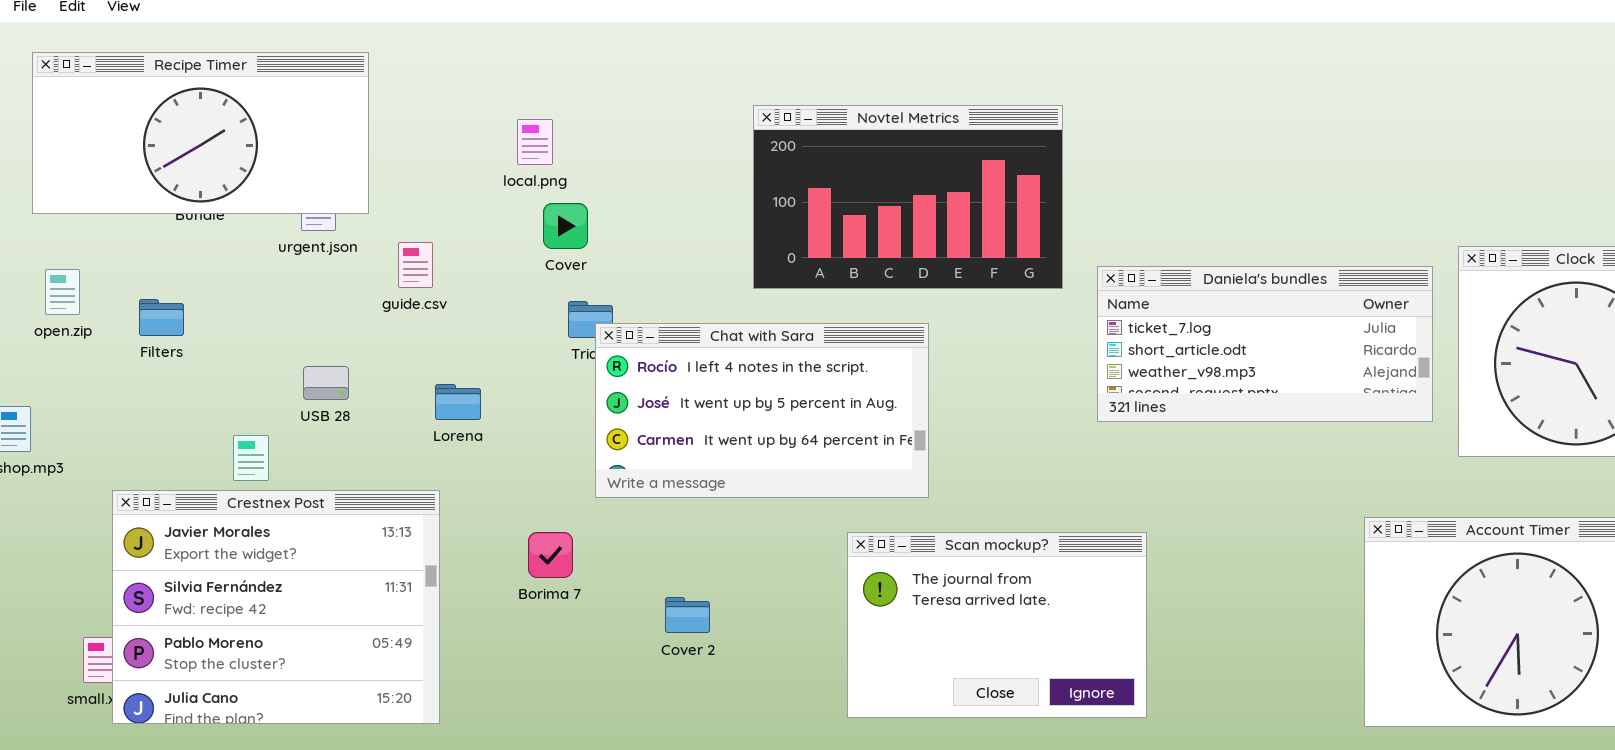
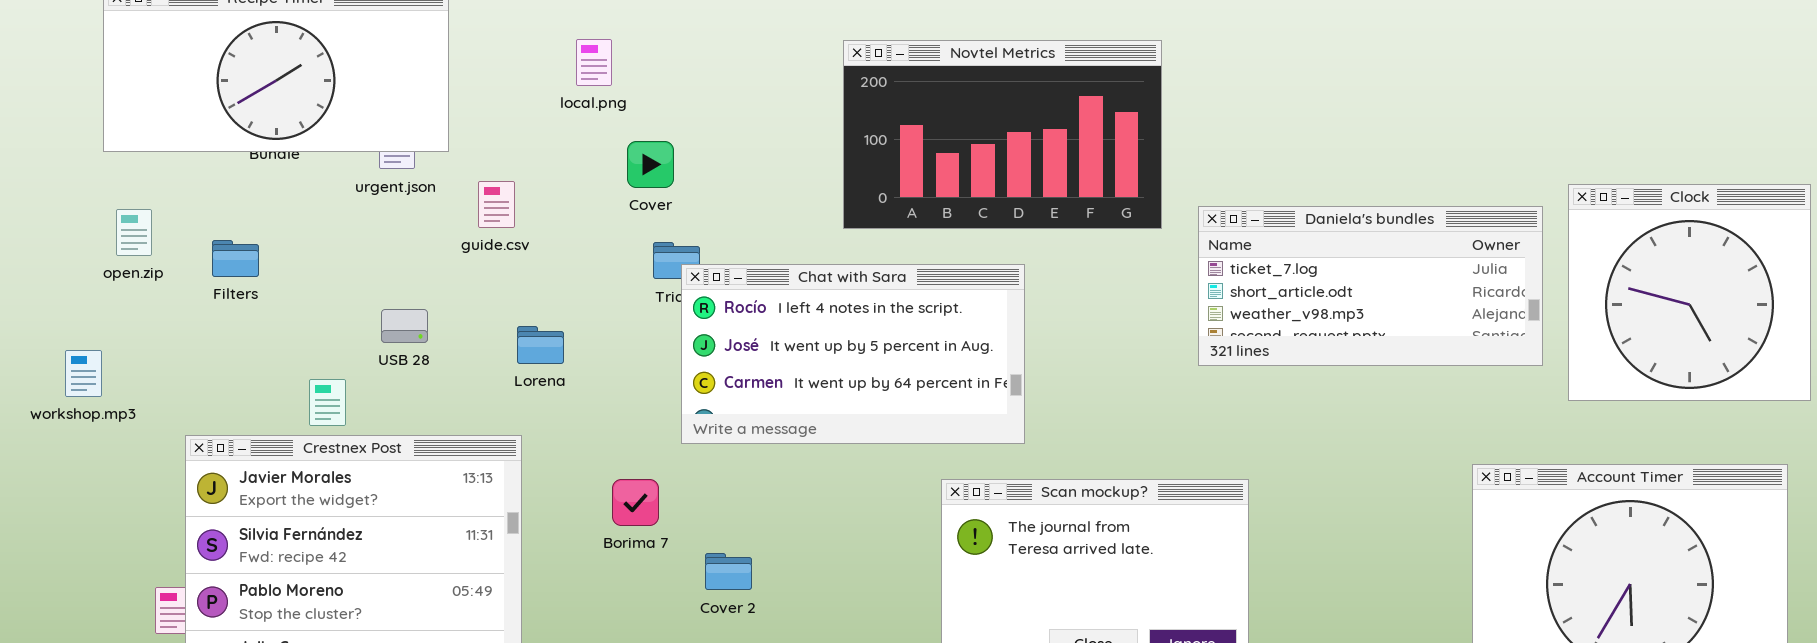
local.png: [517,119,553,165] -> [576,39,612,86], moved
Cover 2: [665,597,710,633] -> [705,553,752,590], moved

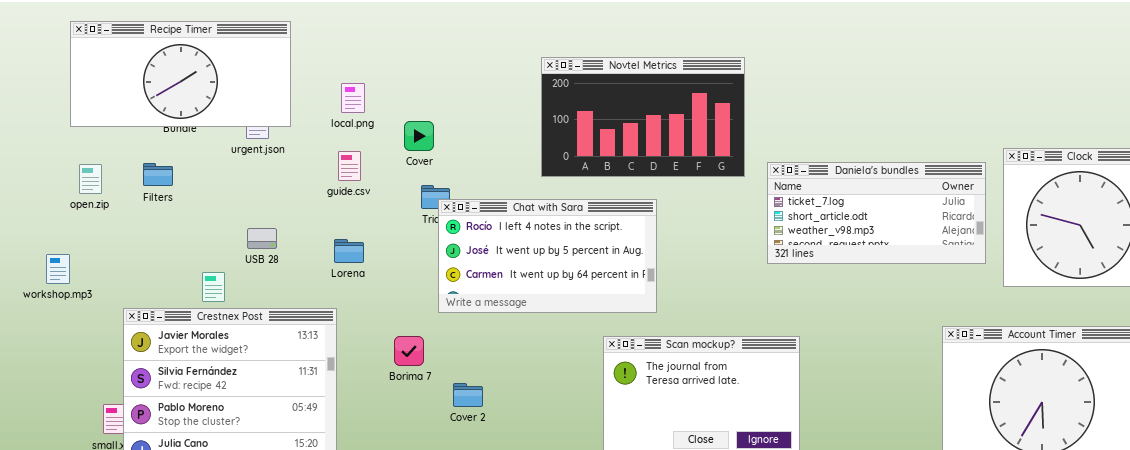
local.png: [576,39,612,86] -> [341,83,365,113], moved
guide.csv: [478,181,515,228] -> [338,151,361,181], moved
Filters: [212,240,259,277] -> [143,163,173,186], moved

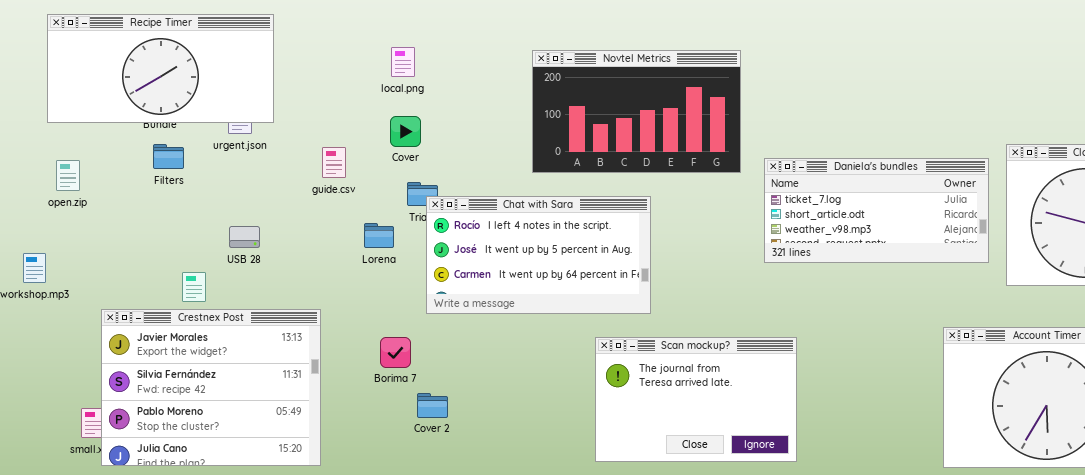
local.png: [341,83,365,113] -> [391,47,415,77], moved
Filters: [143,163,173,186] -> [153,144,184,169], moved
Lorena: [334,239,364,263] -> [364,223,394,248], moved
Cover 2: [453,383,483,407] -> [417,393,448,418], moved

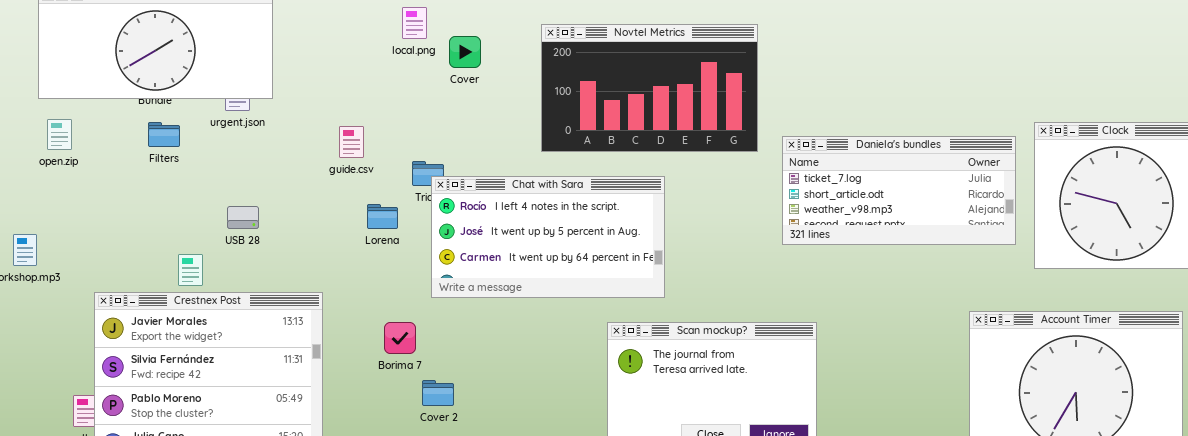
local.png: [391,47,415,77] -> [402,7,427,39], moved
Cover: [390,116,421,147] -> [449,36,481,68], moved
guide.csv: [322,147,346,178] -> [339,126,364,158], moved
open.zip: [56,160,80,191] -> [47,119,72,150], moved

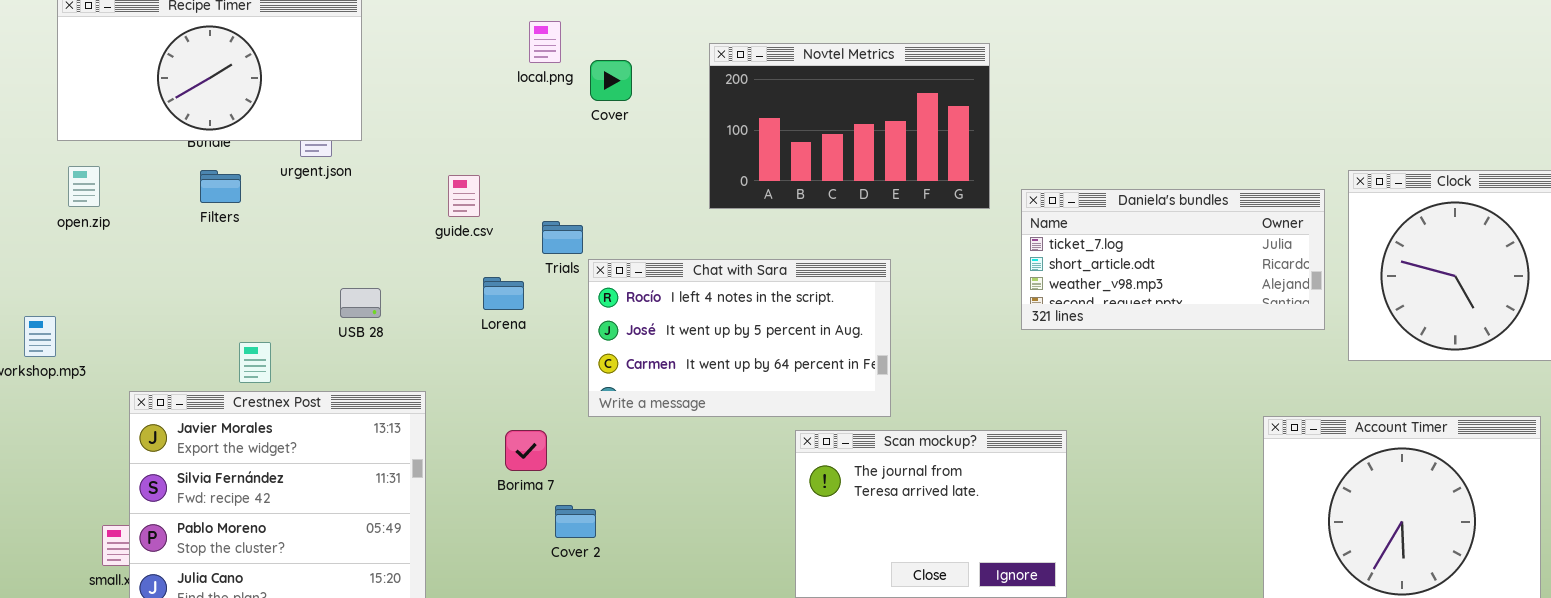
Chat with Sara: [431,176,665,298] -> [588,259,891,417], moved
USB 28: [227,206,259,229] -> [340,288,381,318], moved

